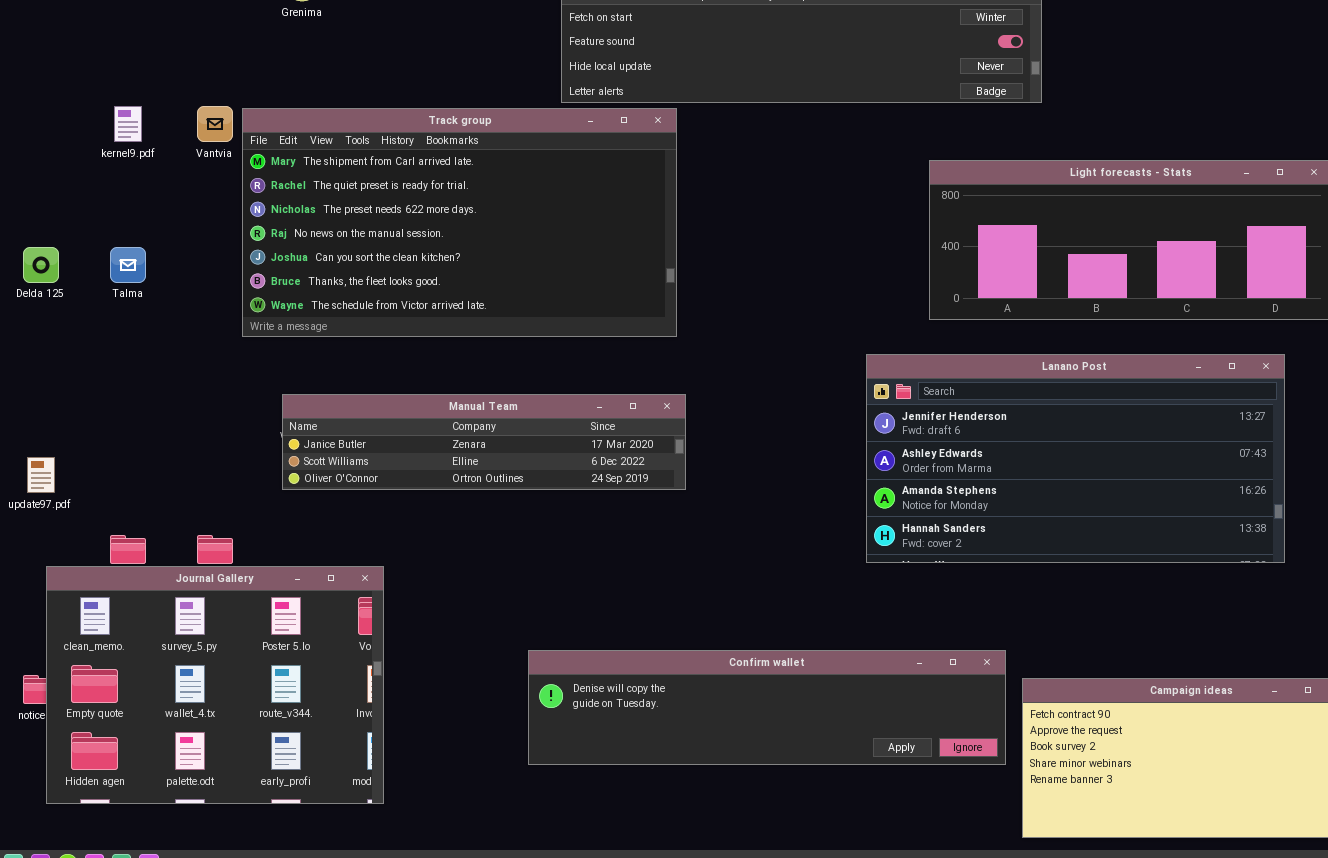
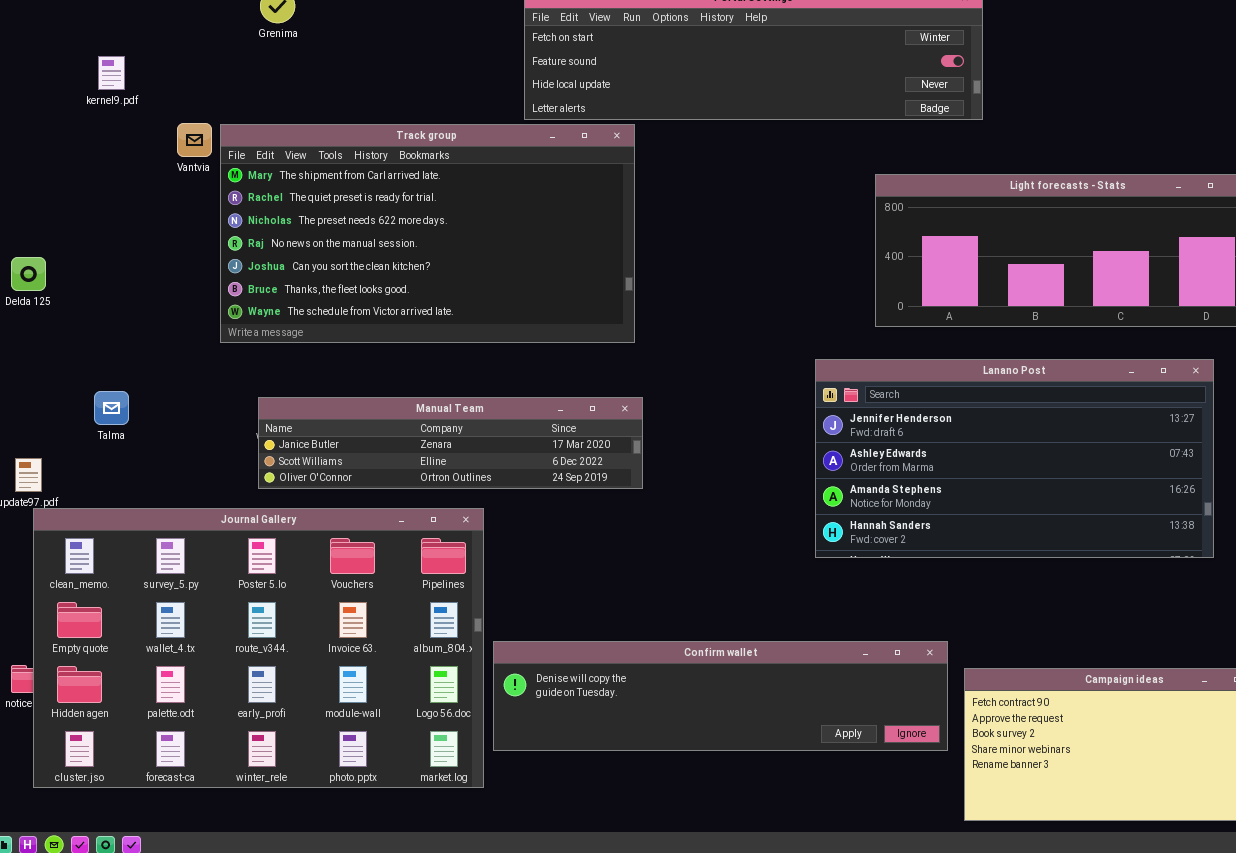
kernel9.pdf: [114,106,142,142] -> [98,56,125,90], moved
Talma: [110,247,146,283] -> [94,391,129,425], moved
Journal Gallery: [46,566,384,804] -> [33,508,484,788], resized

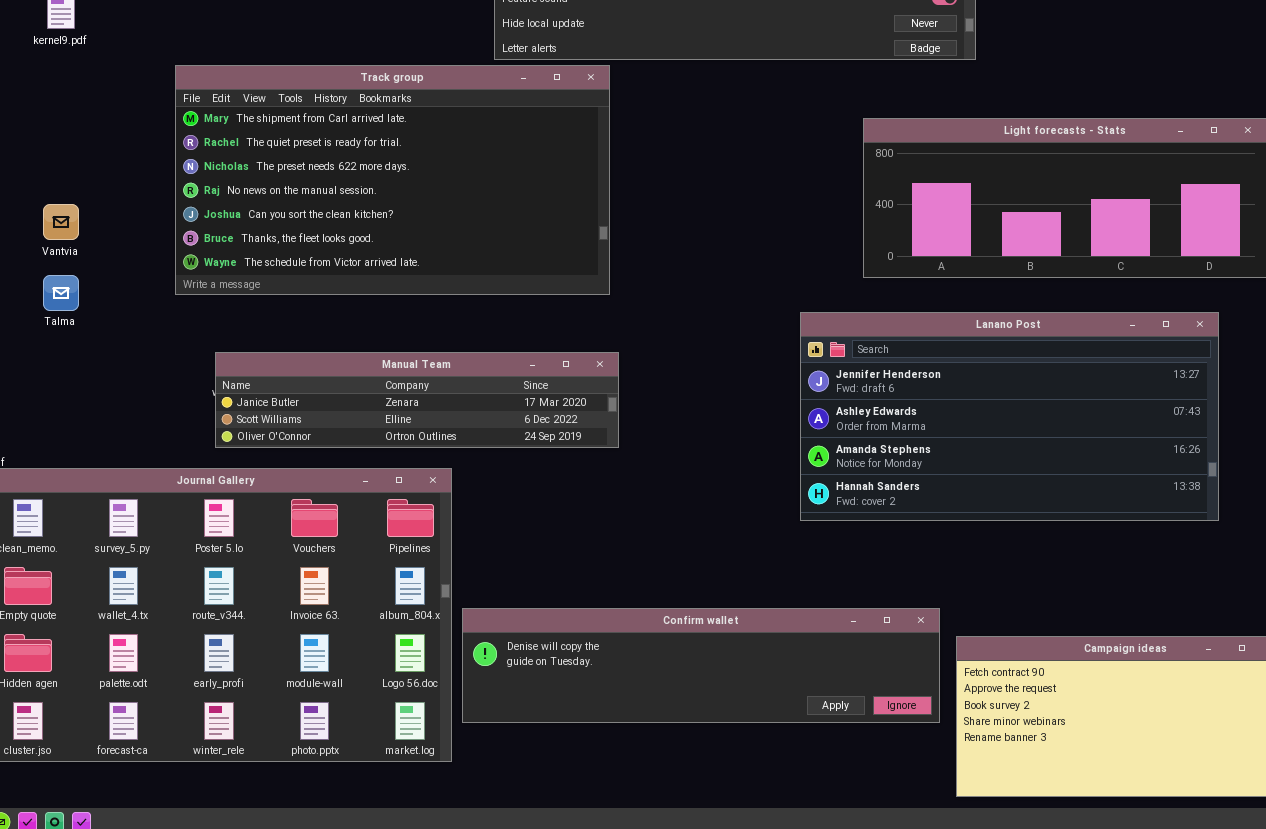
Vantvia: [177,123,212,157] -> [43,204,79,240], moved
Talma: [94,391,129,425] -> [43,275,79,311], moved

